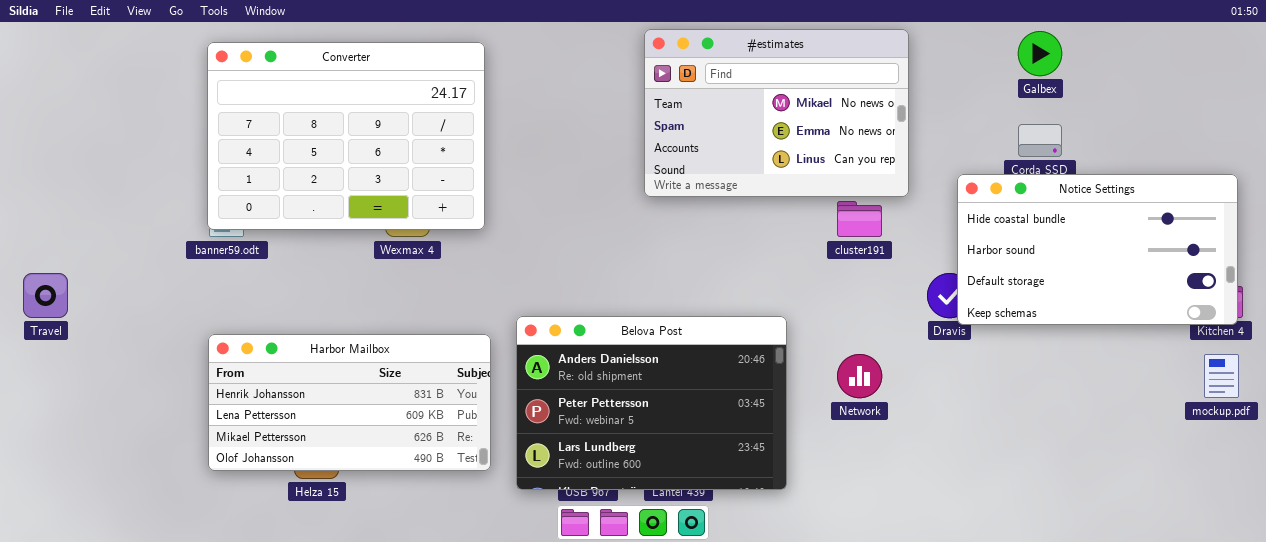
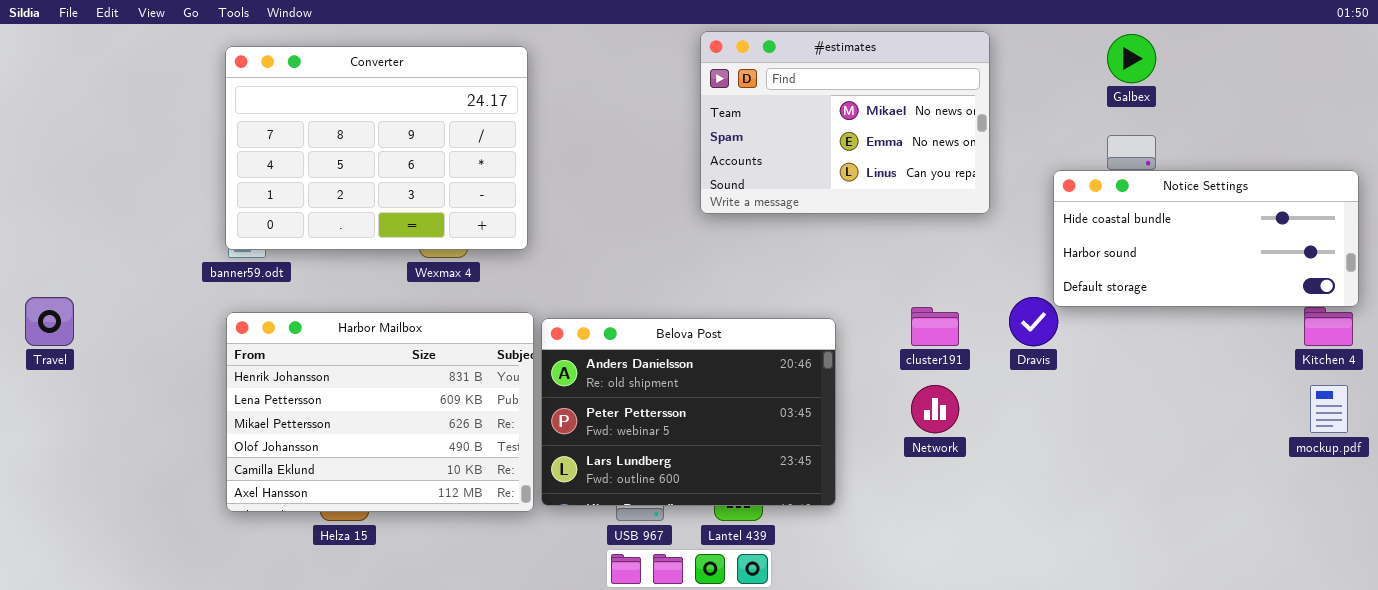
Notice Settings: [957,174,1238,325] -> [1053,170,1359,307], moved, resized
cluster191: [837,201,882,237] -> [911,307,959,346], moved
Belova Post: [516,316,787,490] -> [541,318,836,506], moved
Harbor Mailbox: [208,334,491,471] -> [226,312,534,512], resized

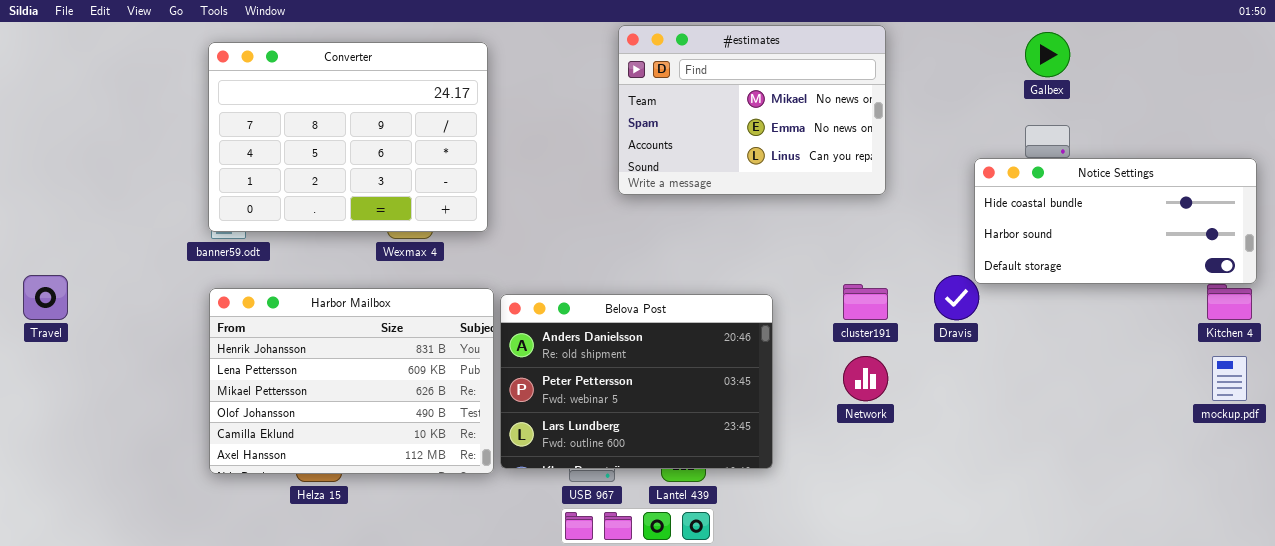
#estimates: [700,31,990,214] -> [618,25,886,195], moved

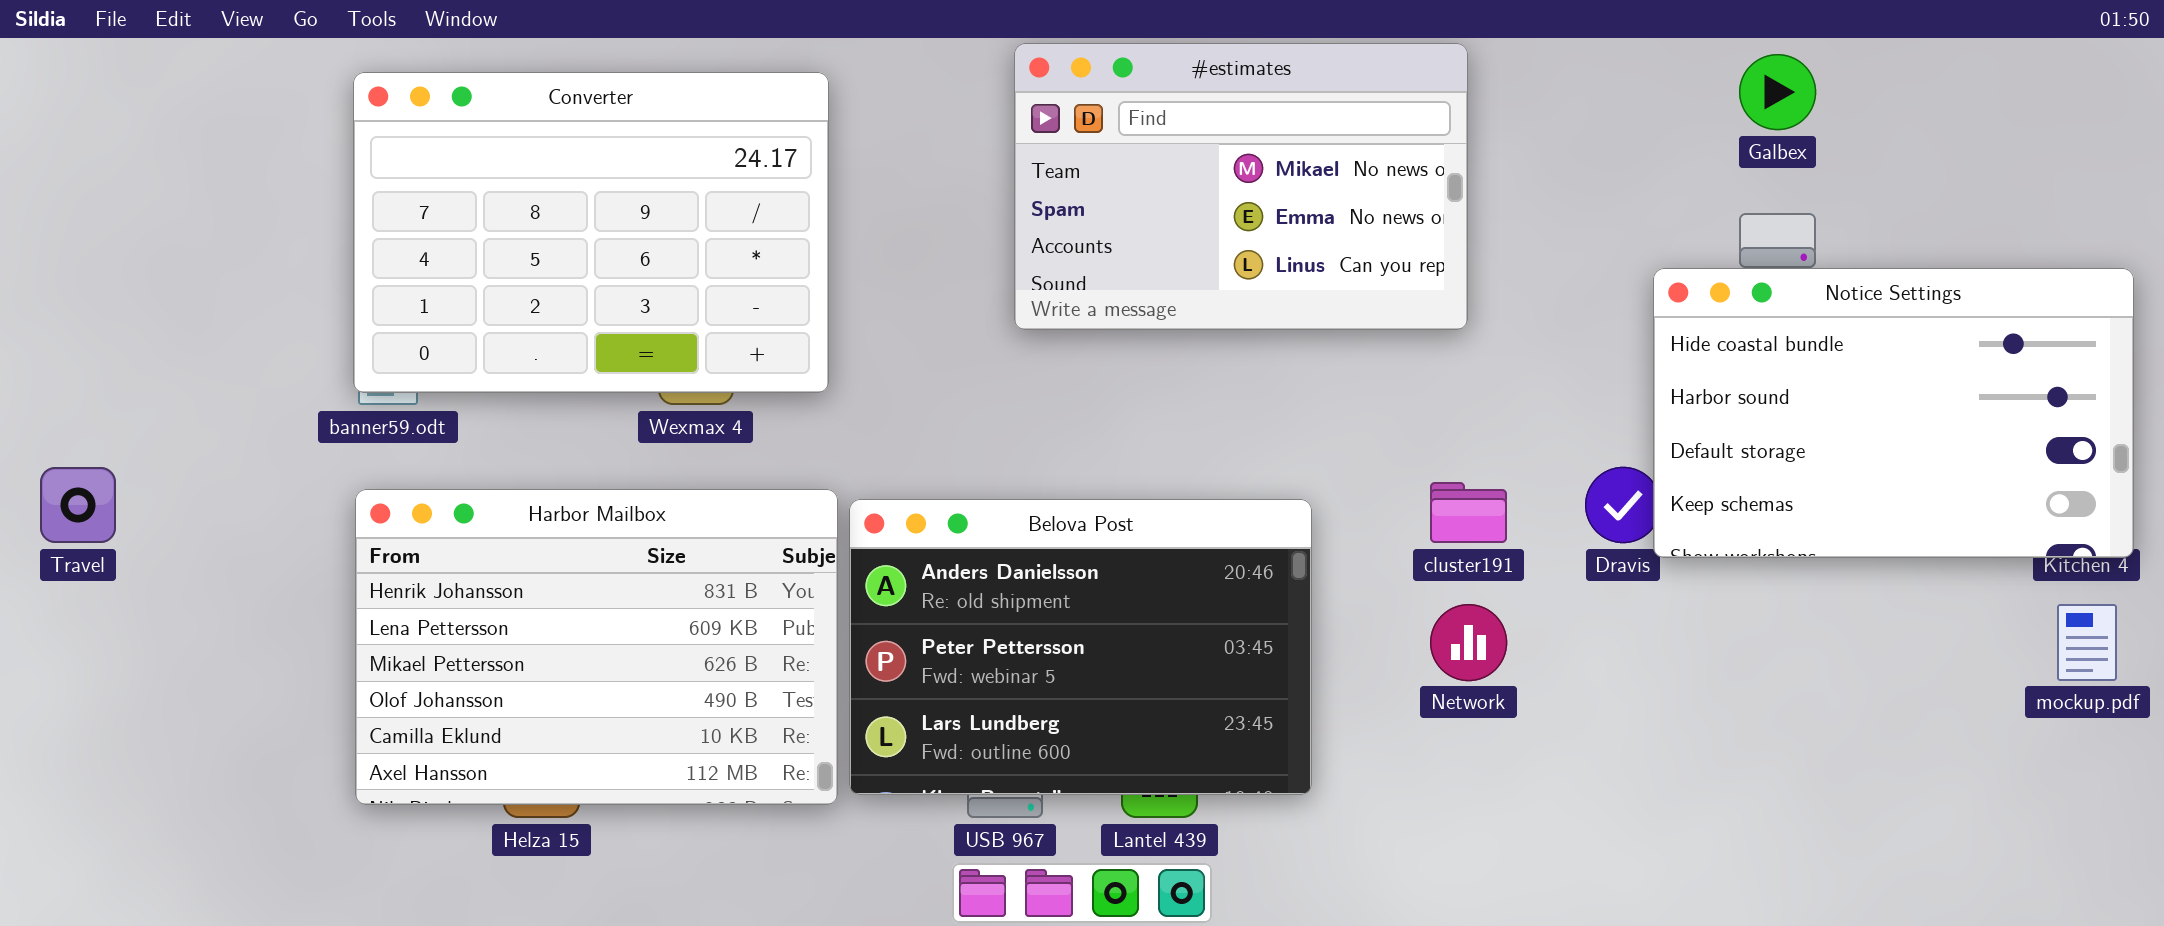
#estimates: [618,25,886,195] -> [1014,43,1468,330], moved
Notice Settings: [974,158,1257,284] -> [1653,268,2134,558], resized

